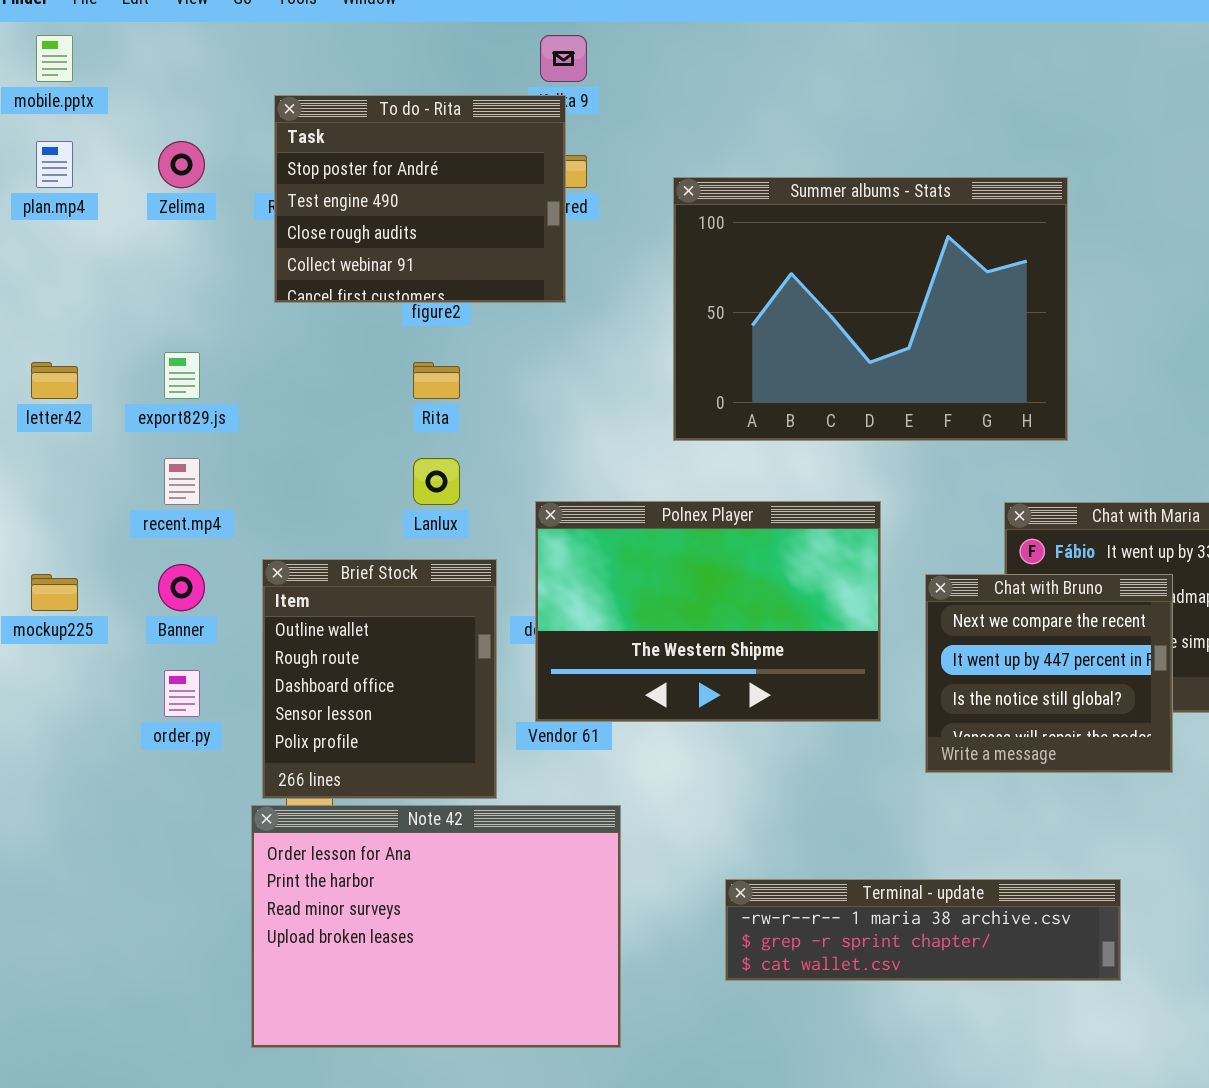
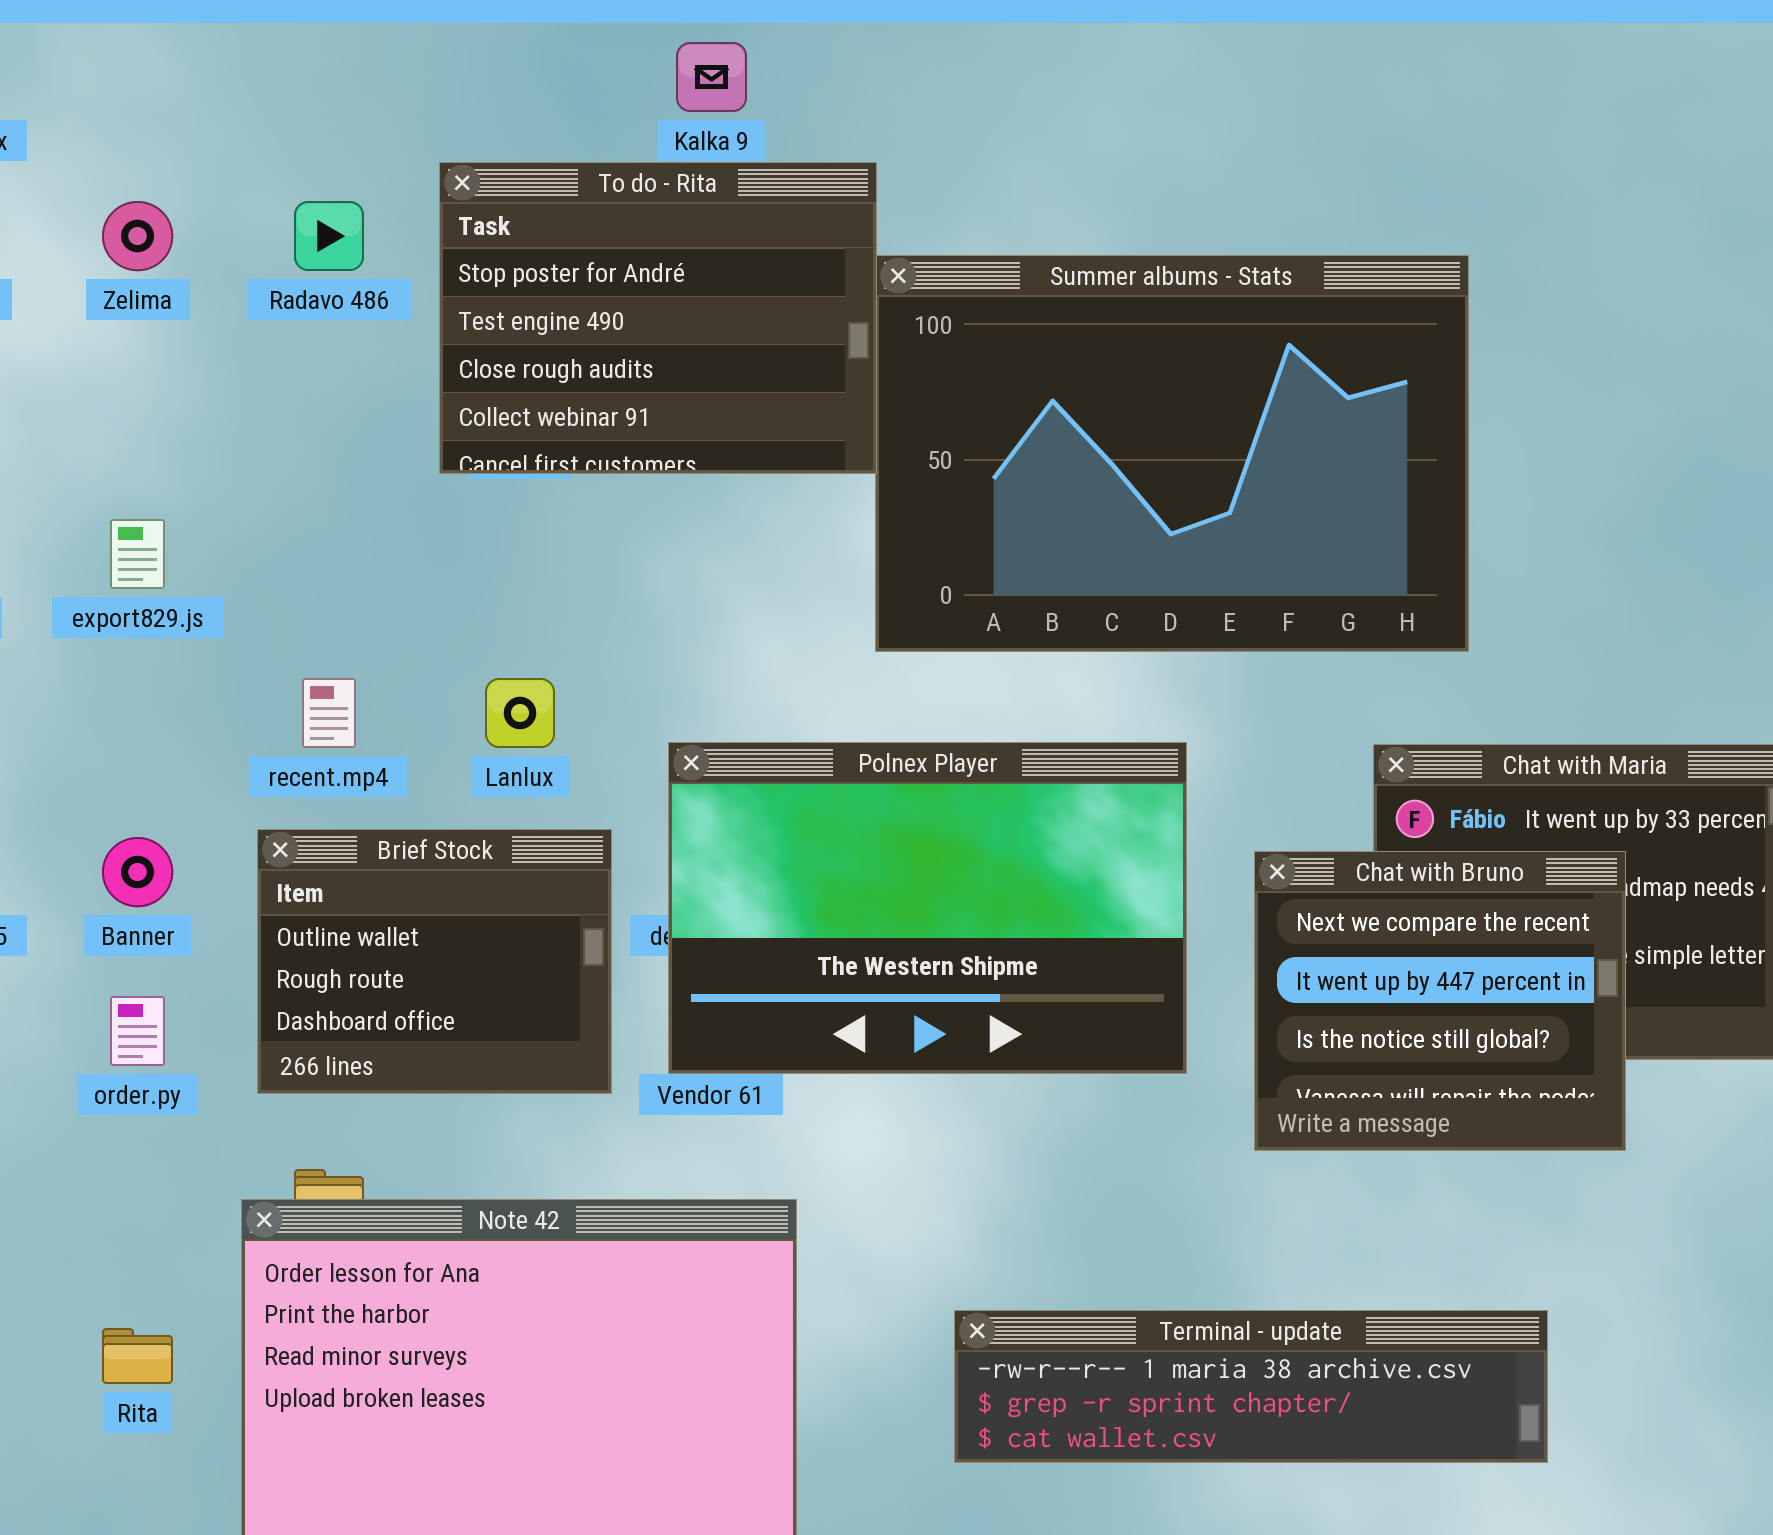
To do - Rita: [274,95,566,303] -> [439,162,877,474], moved
Rita: [413,362,460,399] -> [102,1328,173,1384], moved
recent.mp4: [164,458,200,505] -> [302,678,356,748], moved
Brief Stock: [262,559,497,799] -> [257,829,612,1094], resized

